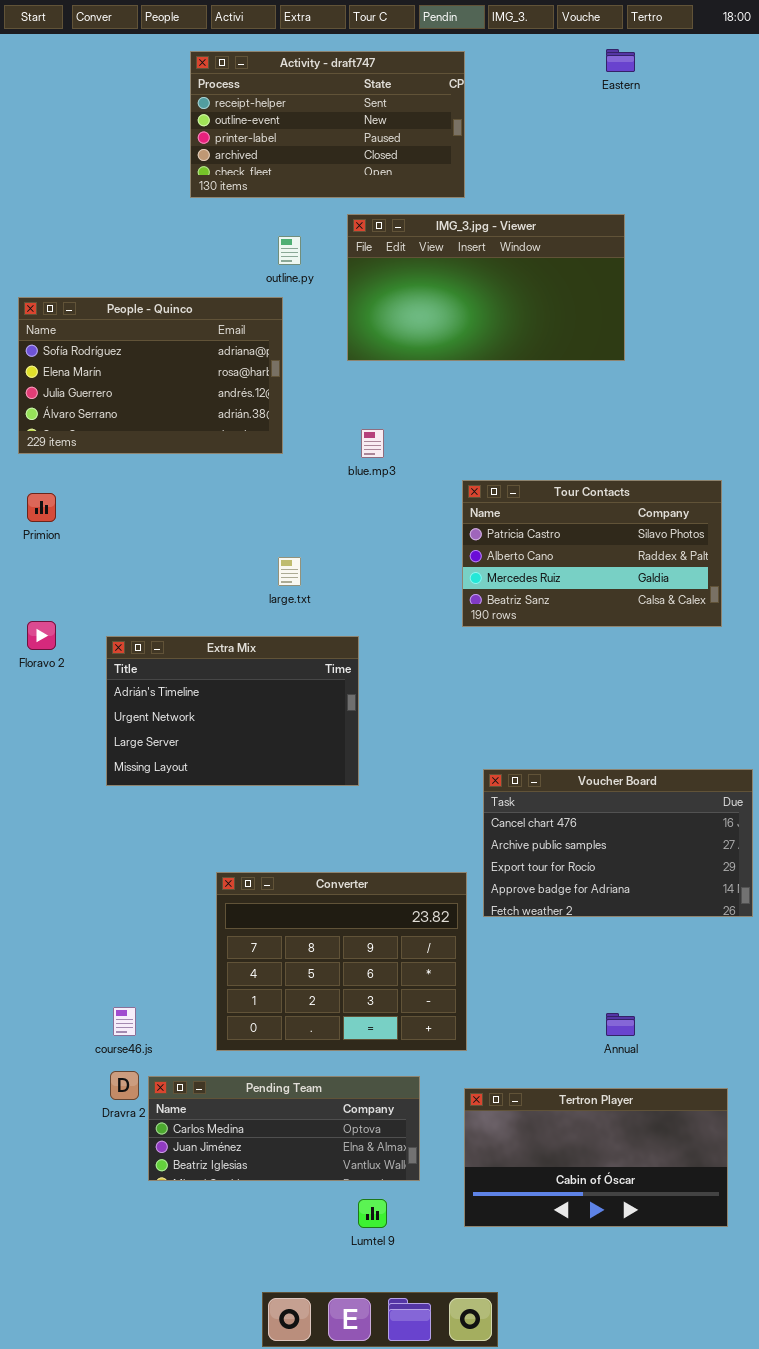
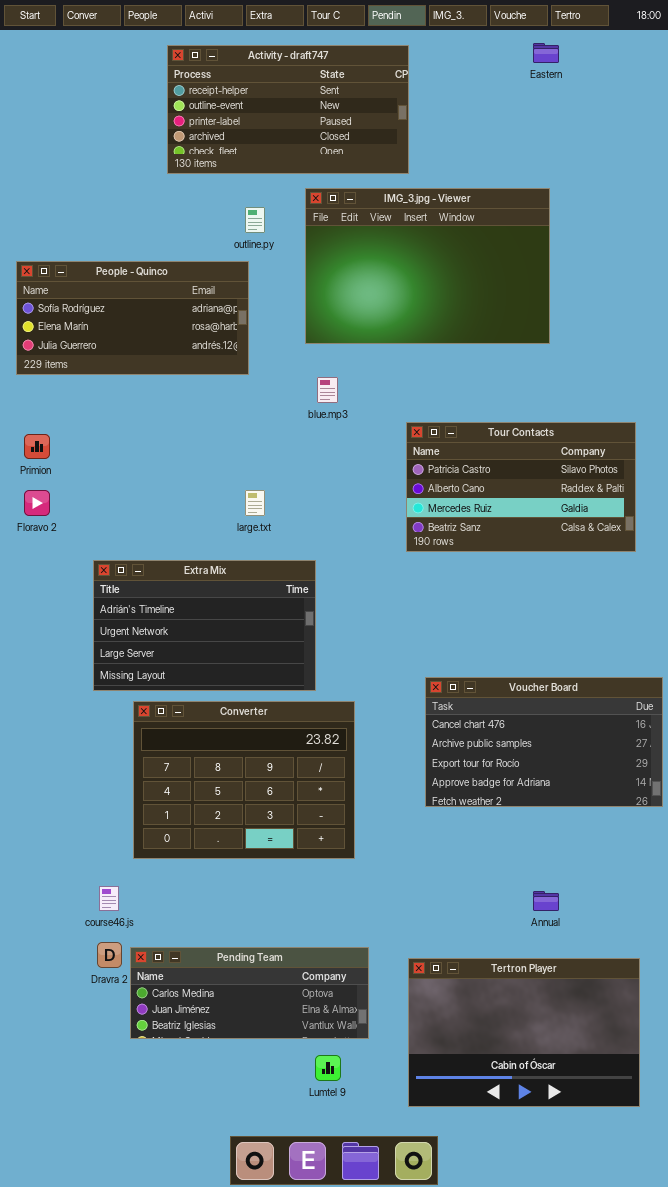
IMG_3.jpg - Viewer: [347,214,625,361] -> [305,188,550,344], resized
People - Quinco: [18,297,283,454] -> [16,261,249,375], resized
Floravo 2: [27,621,56,650] -> [24,490,50,516], moved
Converter: [216,872,467,1051] -> [133,701,355,859], moved
Tertron Player: [464,1088,728,1227] -> [408,958,640,1107], resized

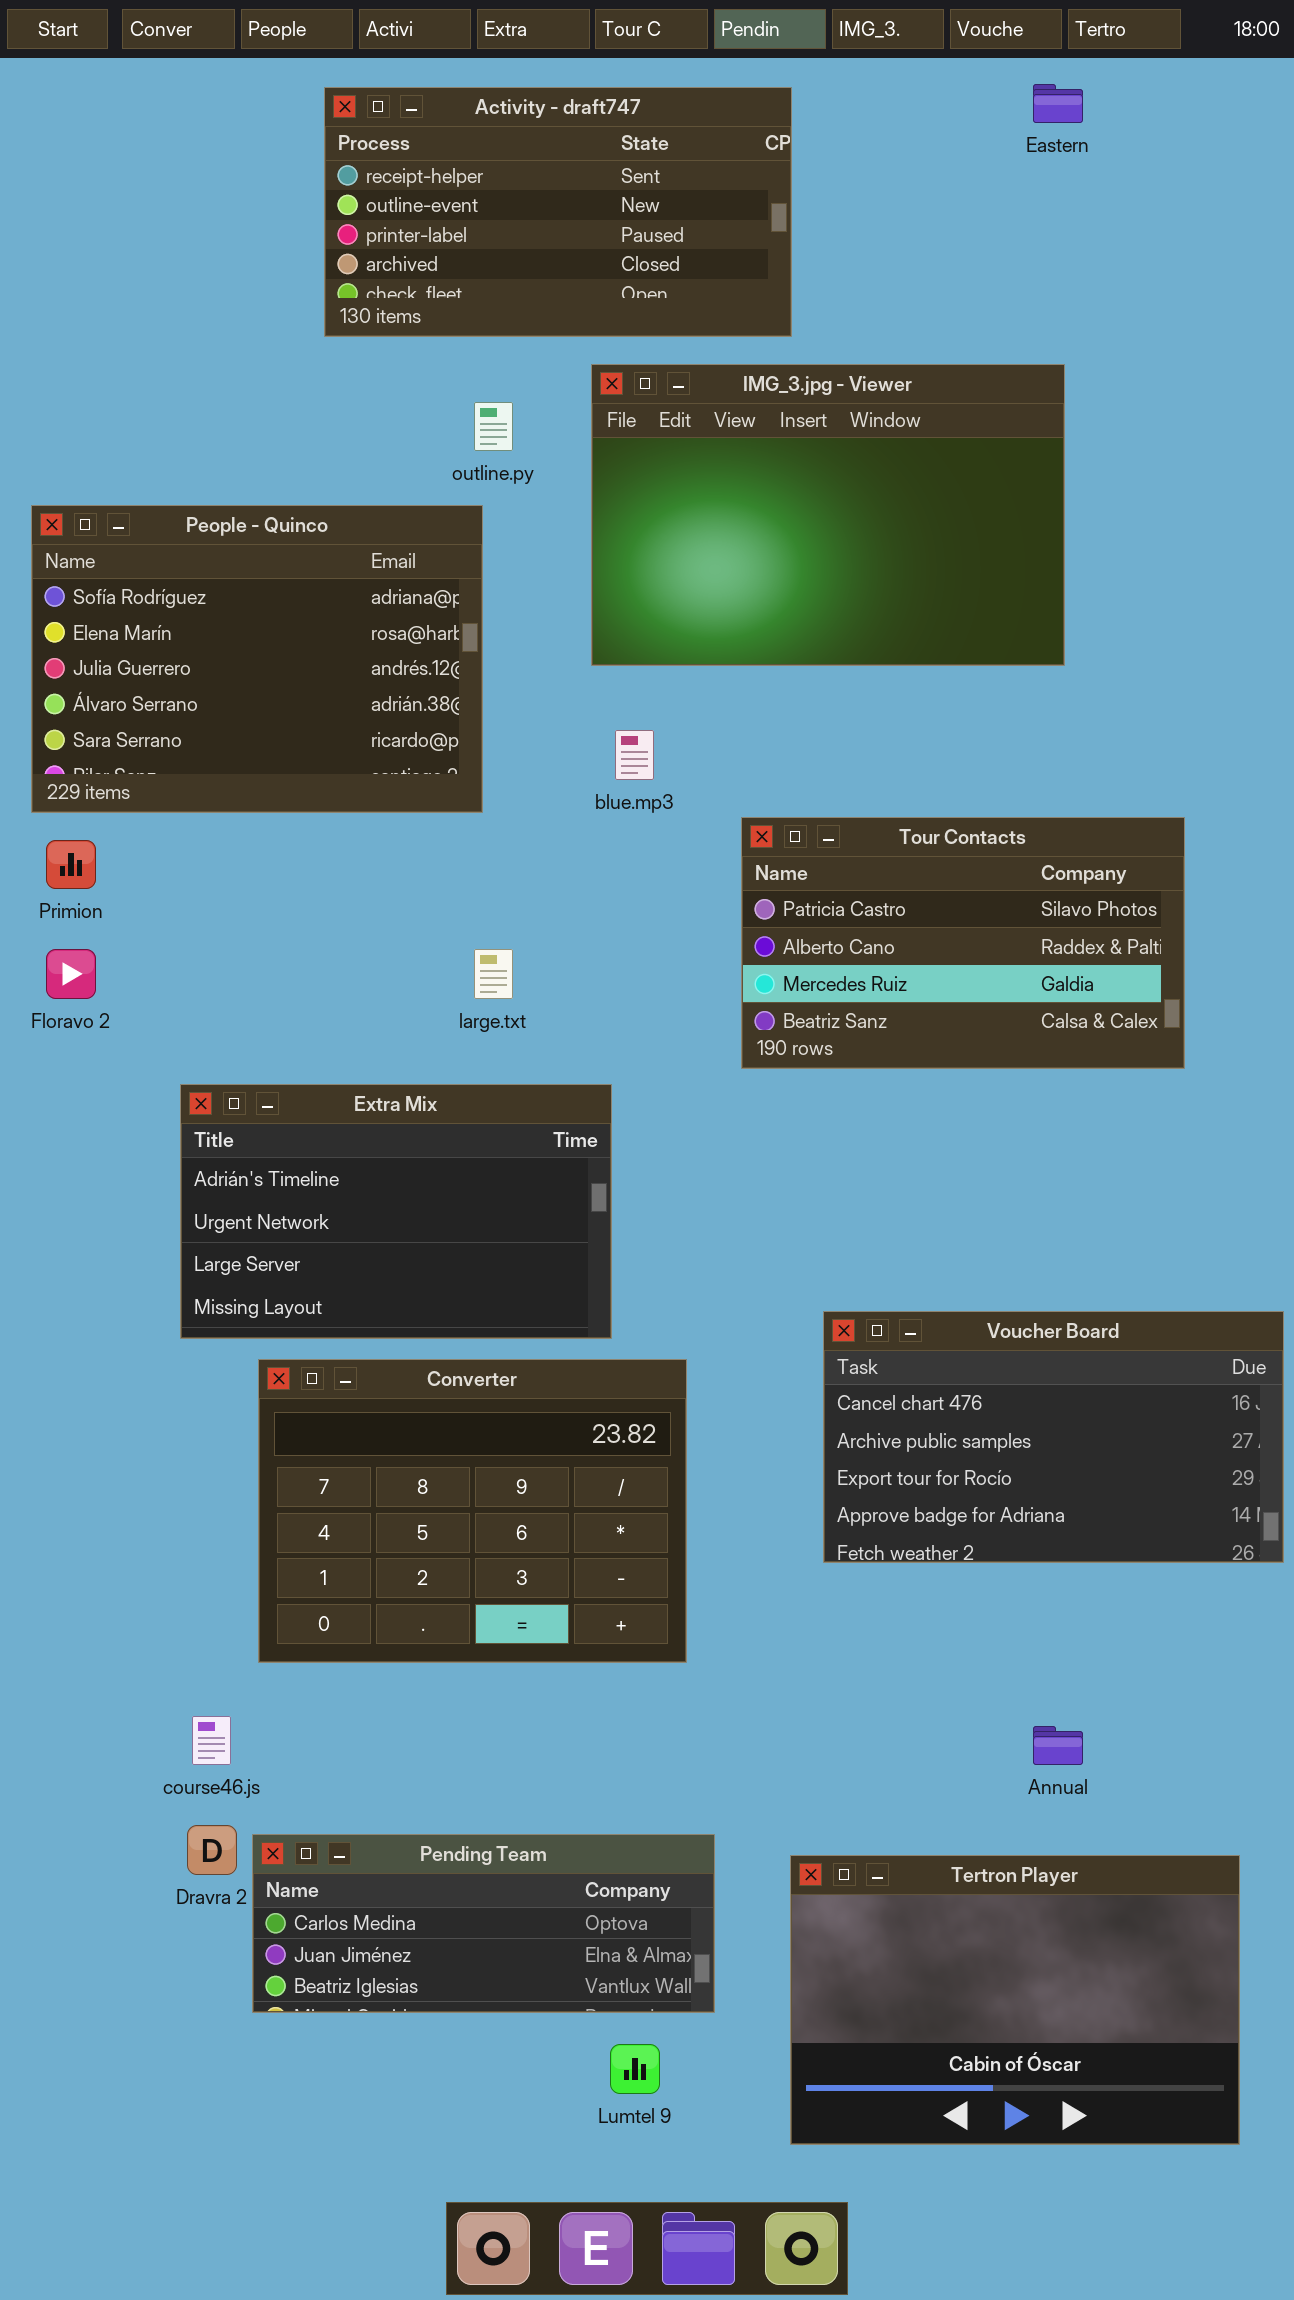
People - Quinco: [16,261,249,375] -> [31,505,483,813], resized
Tour Contacts: [406,422,636,552] -> [741,817,1185,1069], moved

